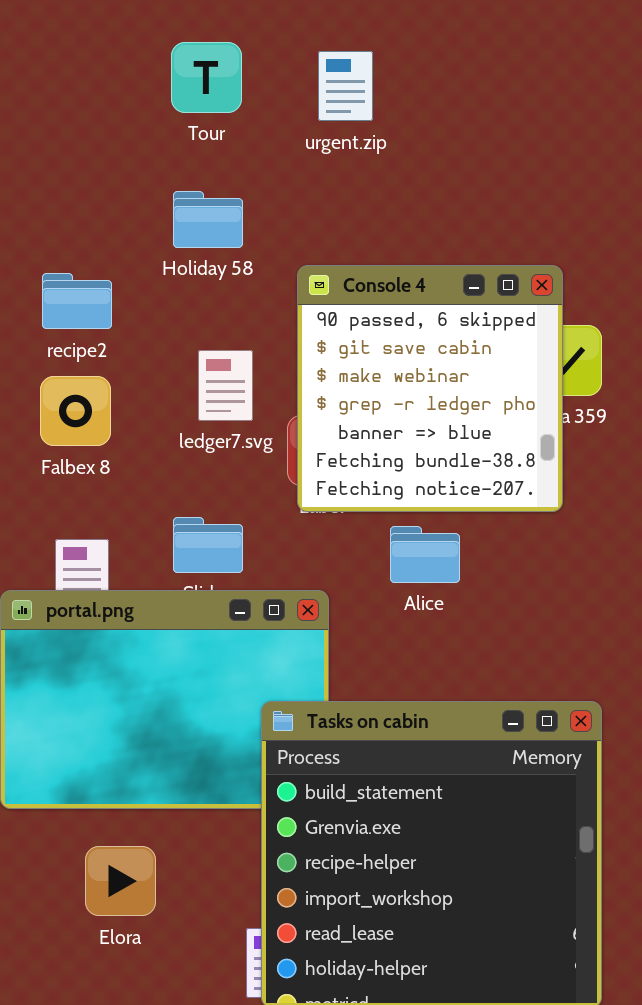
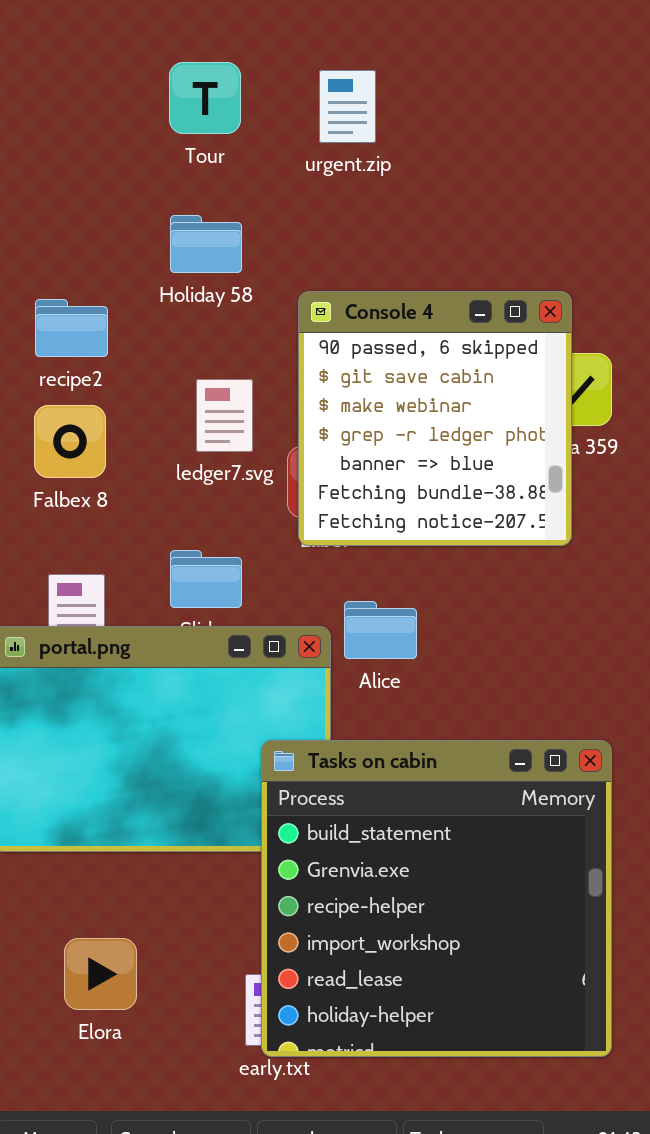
Alice: [390,526,460,583] -> [344,601,417,659], moved
Elora: [85,846,156,916] -> [64,938,137,1010], moved

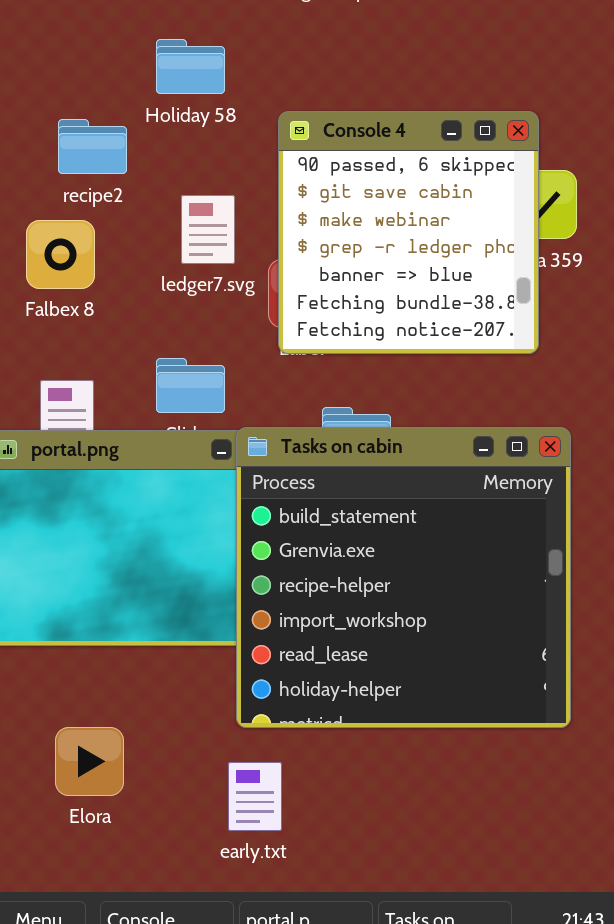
recipe2: [35,299,108,357] -> [58,119,127,174], moved
Tasks on cabin: [261,740,612,1057] -> [236,427,571,728], moved

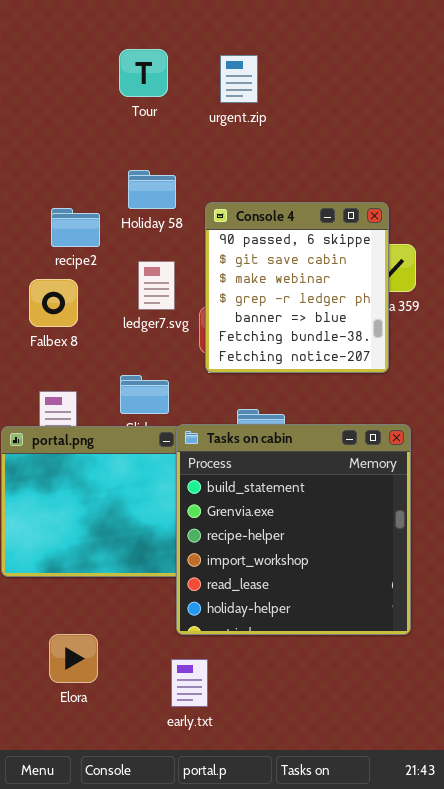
Holiday 58: [156,39,225,94] -> [128,170,176,209], moved

